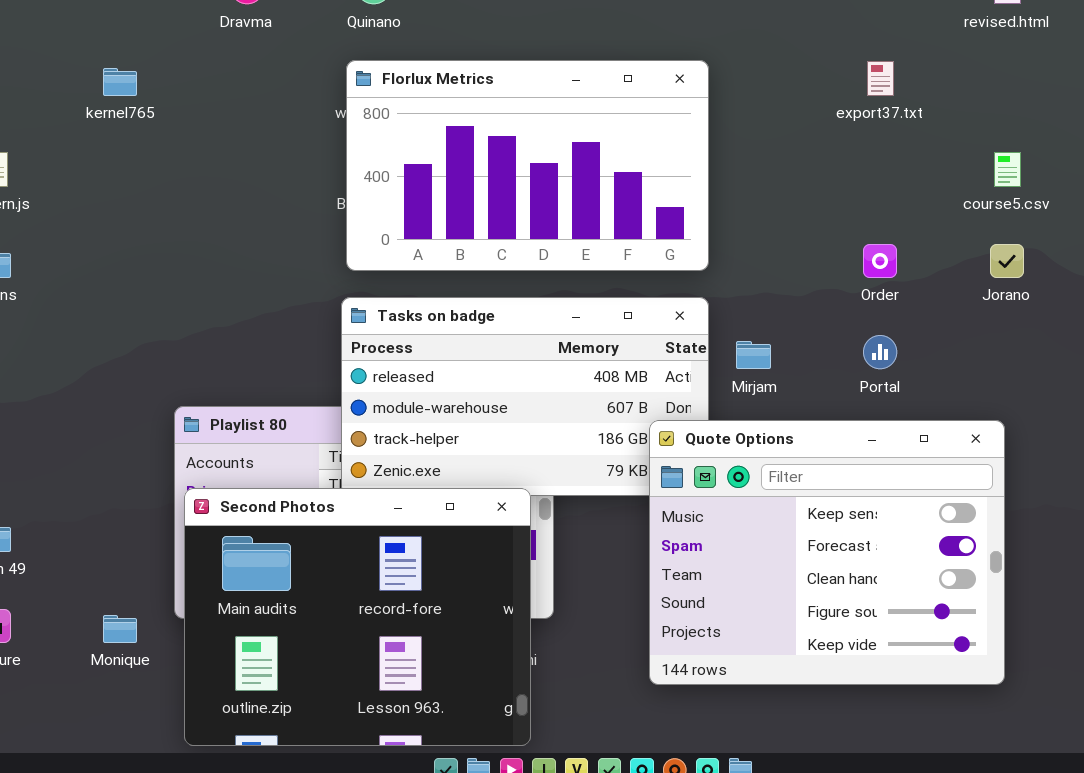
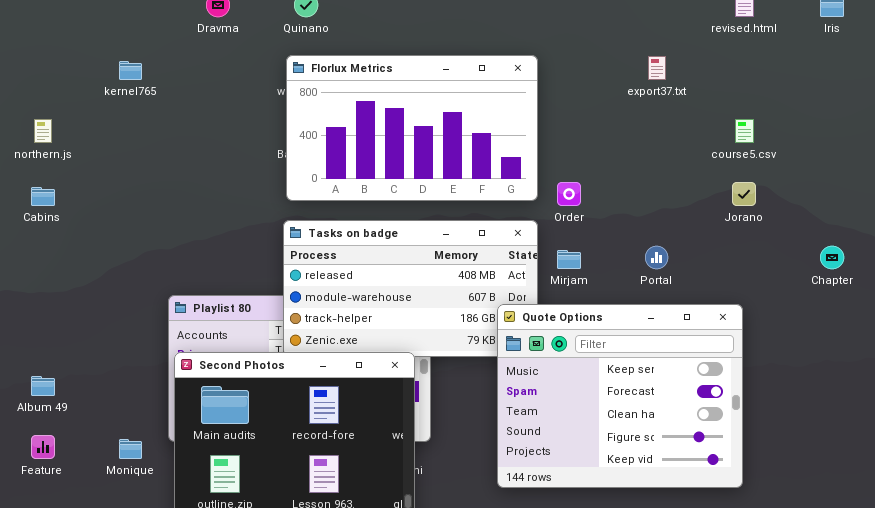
Order: [863,244,897,278] -> [557,182,581,206], moved

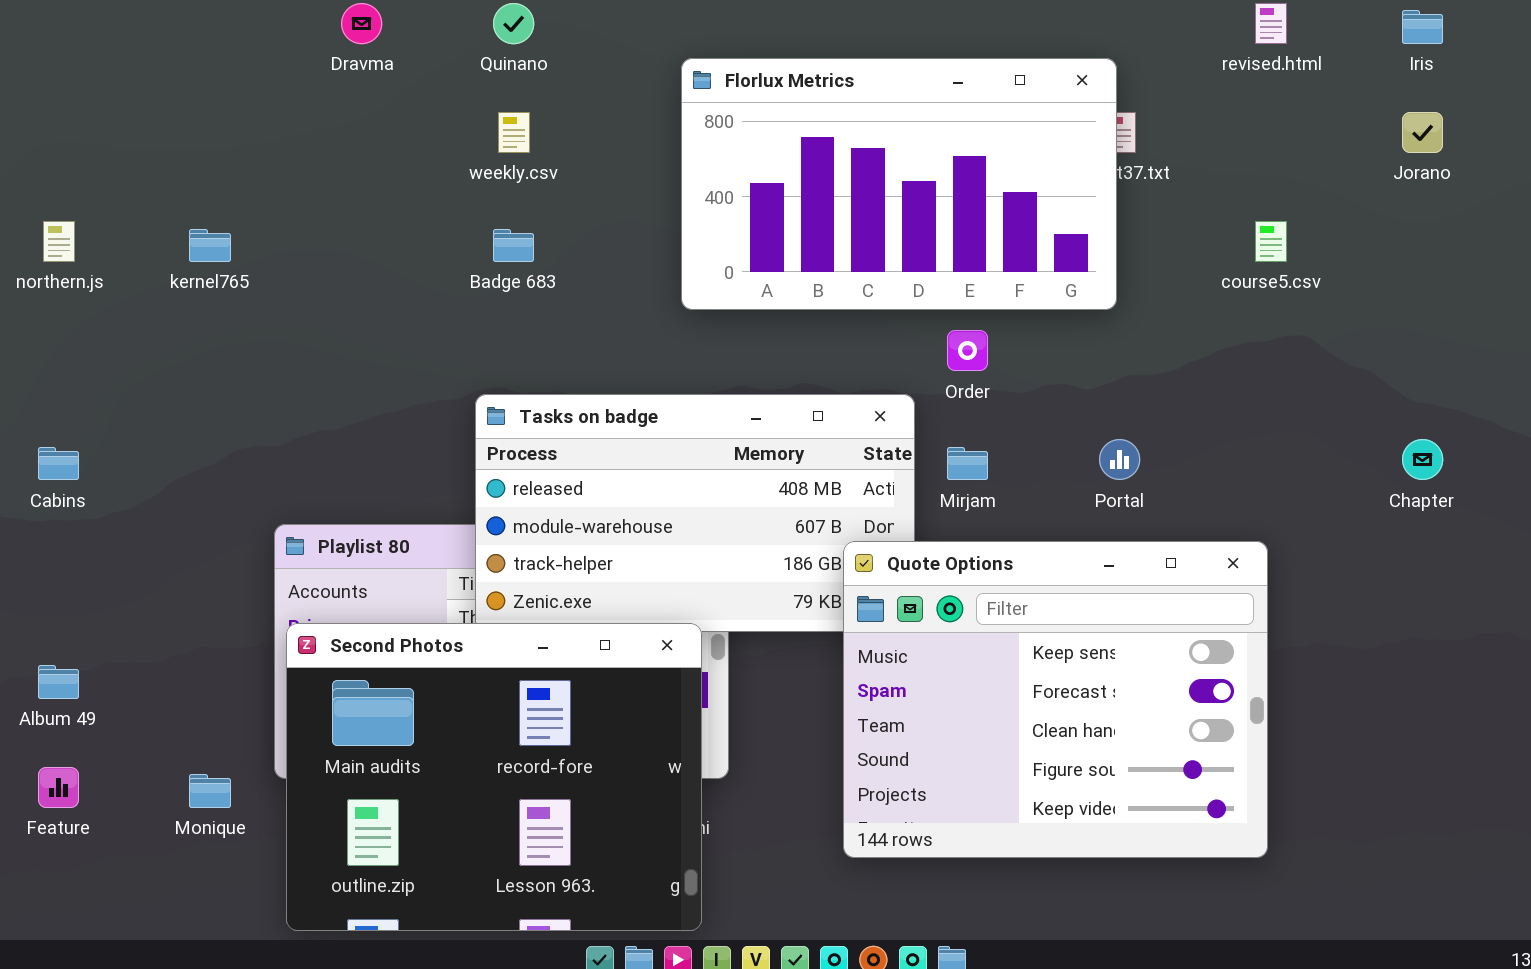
Florlux Metrics: [286,55,538,201] -> [681,58,1117,310], moved
kernel765: [119,61,142,80] -> [189,229,231,262], moved
Jorano: [732,182,756,206] -> [1402,112,1443,153], moved
Cabins: [31,187,55,206] -> [38,447,79,480], moved

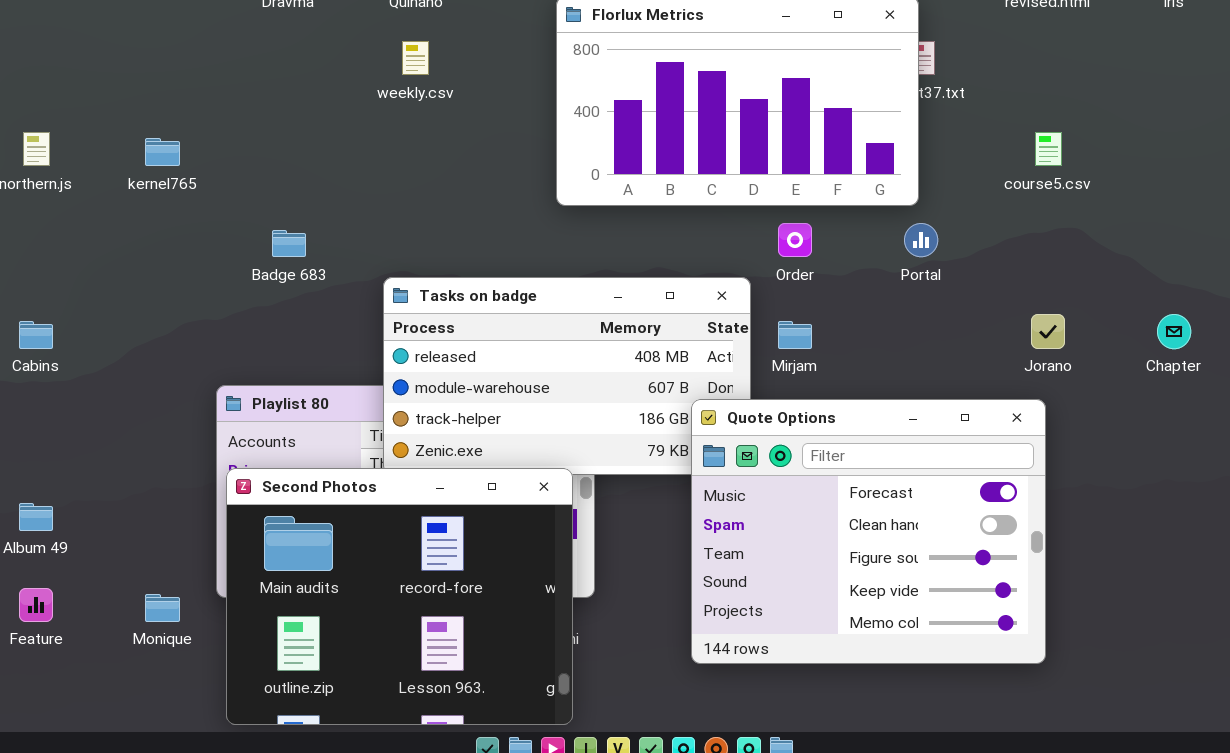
Jorano: [1402,112,1443,153] -> [1031,314,1065,349], moved
Badge 683: [493,229,534,262] -> [272,230,306,257], moved
Portal: [1099,439,1140,480] -> [904,223,938,257], moved
Quote Options: [843,541,1268,858] -> [691,399,1046,664], scrolled down 1 row

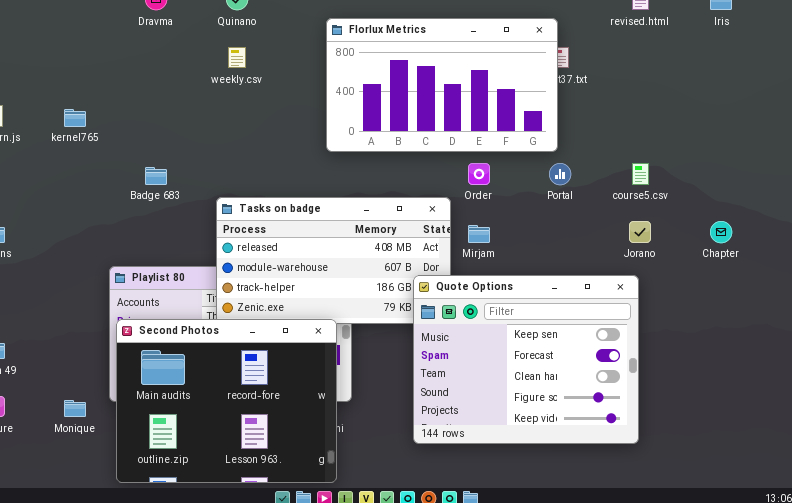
course5.csv: [1035,132,1062,166] -> [632,163,649,185], moved
Quote Options: [691,399,1046,664] -> [413,275,639,444], scrolled up 1 row

